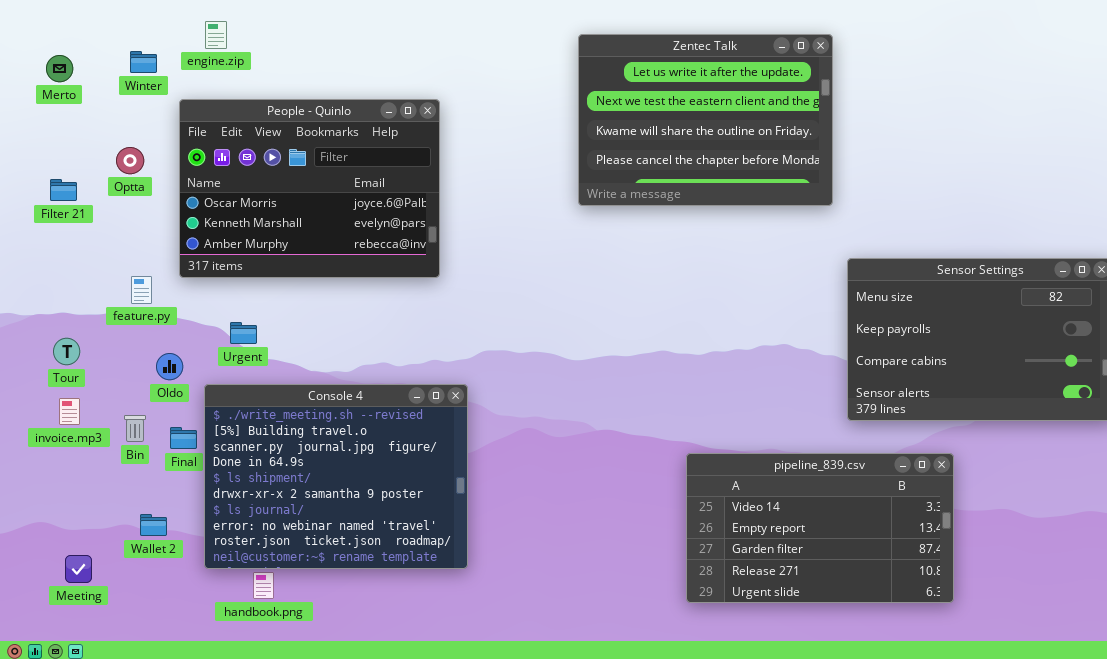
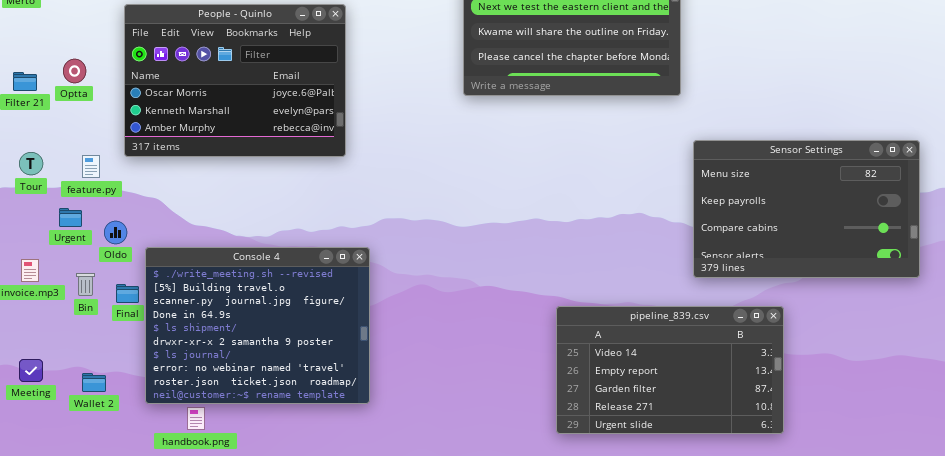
Optta: [116,147,144,174] -> [63,59,86,83], moved
Urgent: [230,322,257,344] -> [59,208,82,227], moved
Tour: [53,338,80,365] -> [19,152,43,175], moved
Wallet 2: [140,514,167,536] -> [82,373,106,392], moved
Meeting: [65,555,92,583] -> [19,359,43,382], moved

